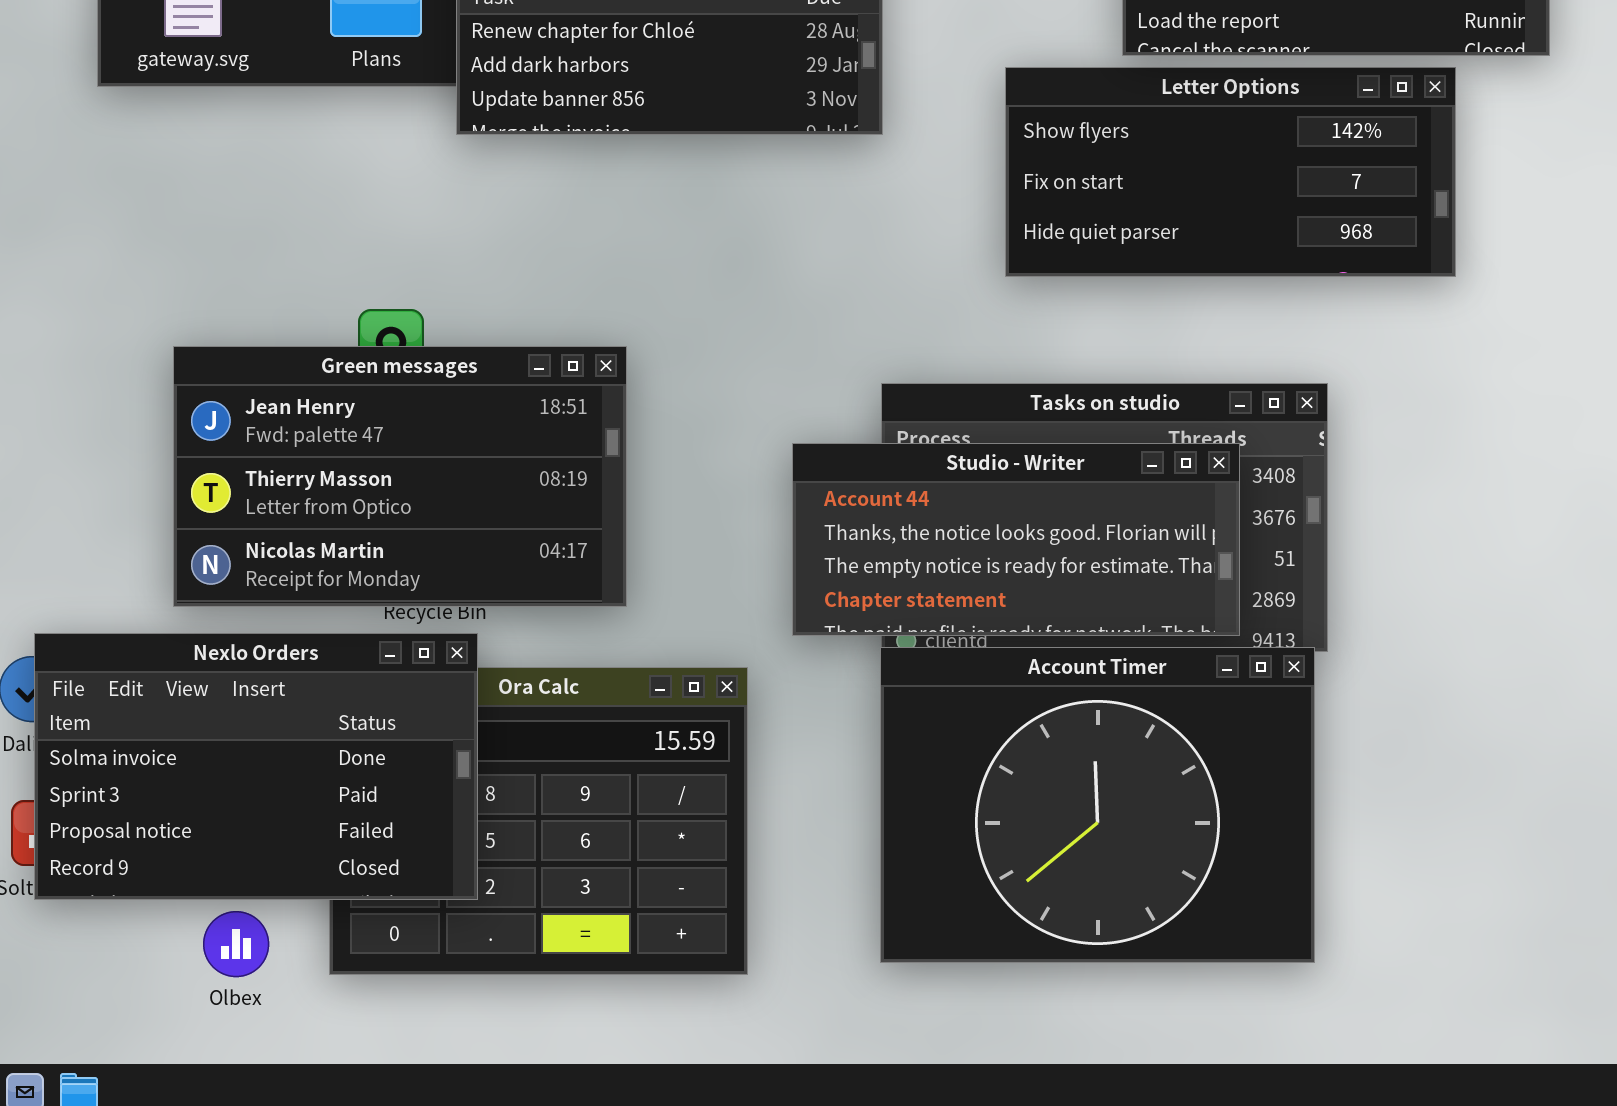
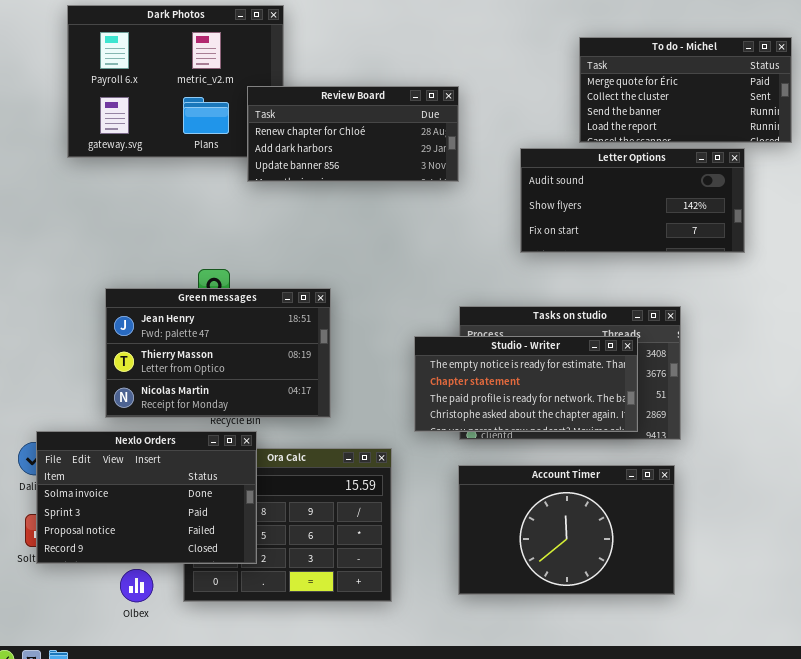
Letter Options: [1005,67,1456,277] -> [520,148,745,253], scrolled up 1 row
Studio - Writer: [792,443,1240,636] -> [414,336,638,432], scrolled down 2 rows
Account Timer: [880,647,1315,963] -> [458,465,675,595], resized

